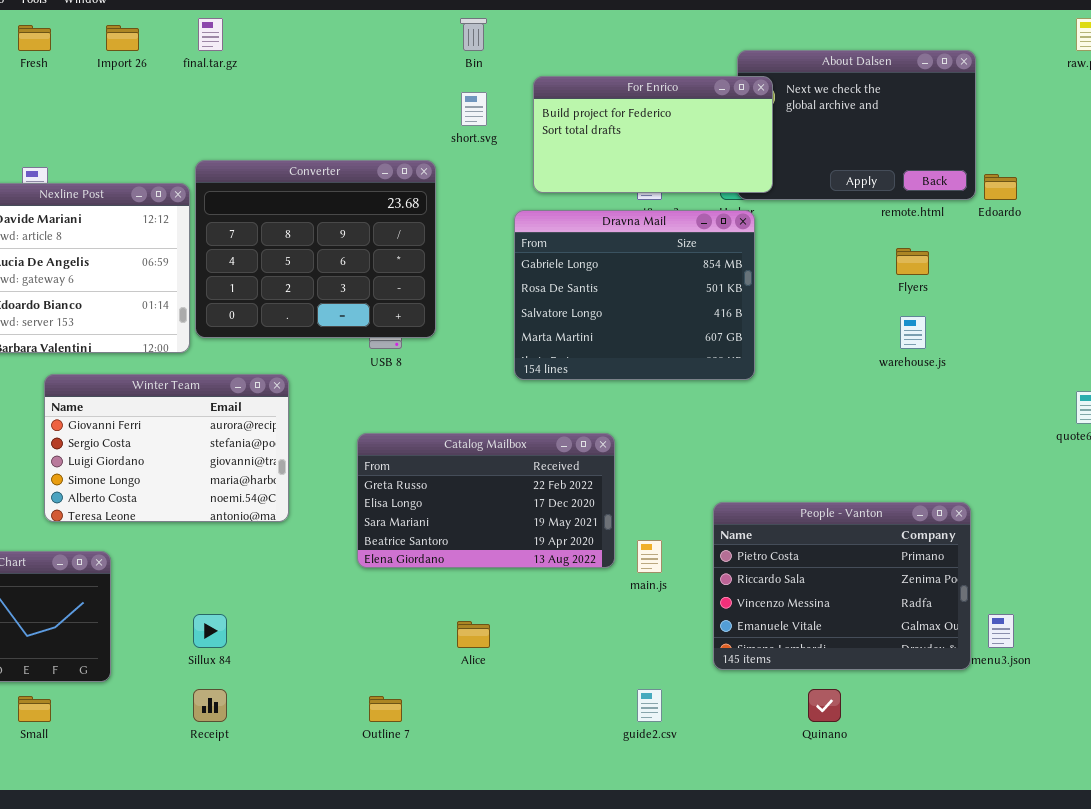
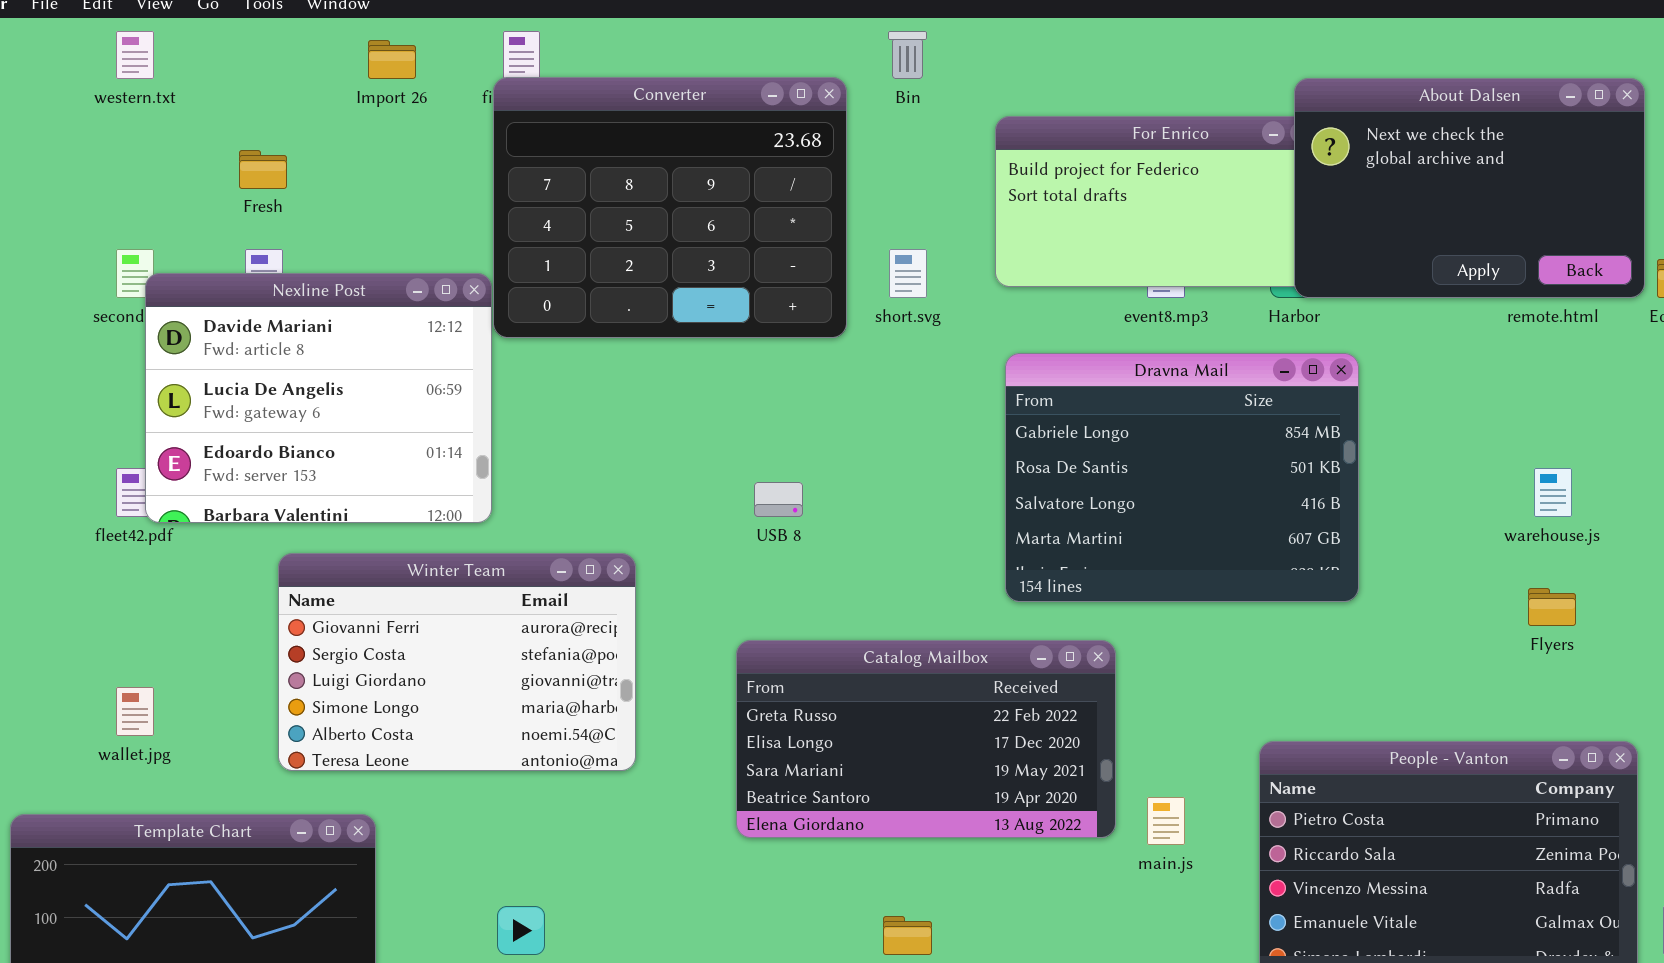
Fresh: [18,25,51,51] -> [239,150,287,189], moved
About Dalsen: [737,50,976,200] -> [1294,78,1645,298], raised
short.svg: [461,92,487,126] -> [889,249,927,298], moved
Converter: [195,160,436,338] -> [493,77,847,338], moved
Dravna Mail: [514,210,755,380] -> [1005,353,1359,602], moved
Flyers: [896,248,929,275] -> [1528,588,1576,626], moved

